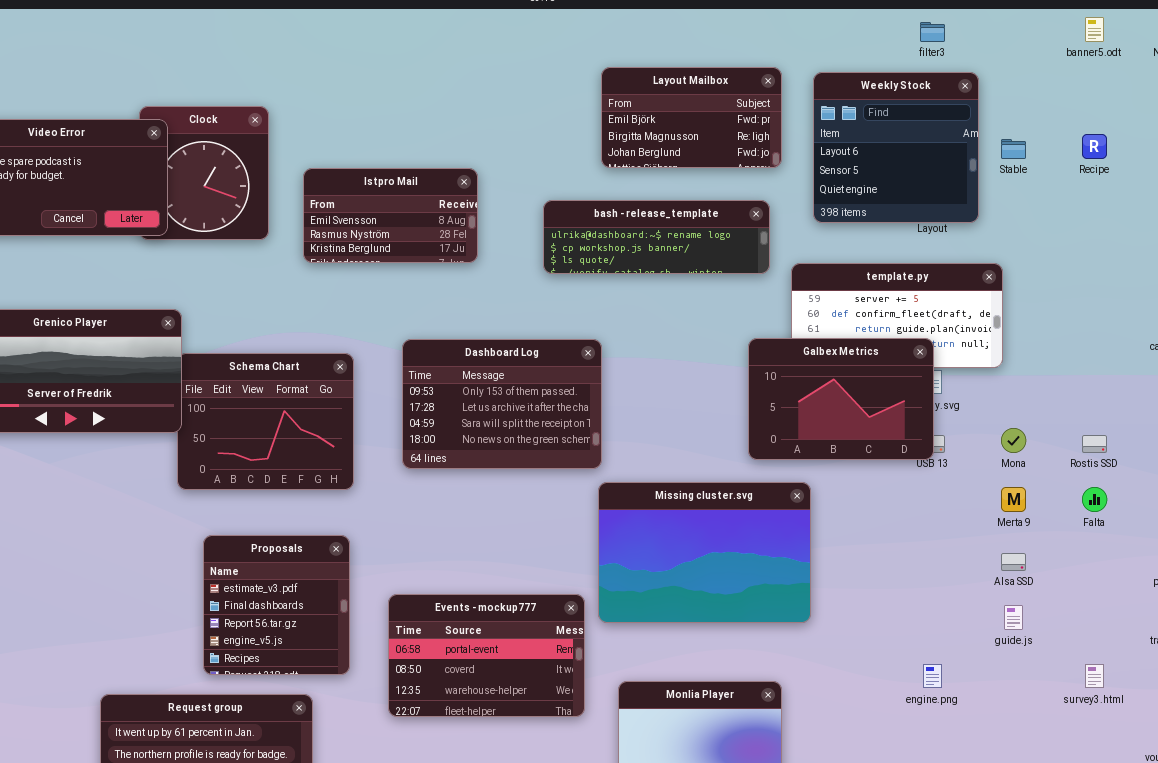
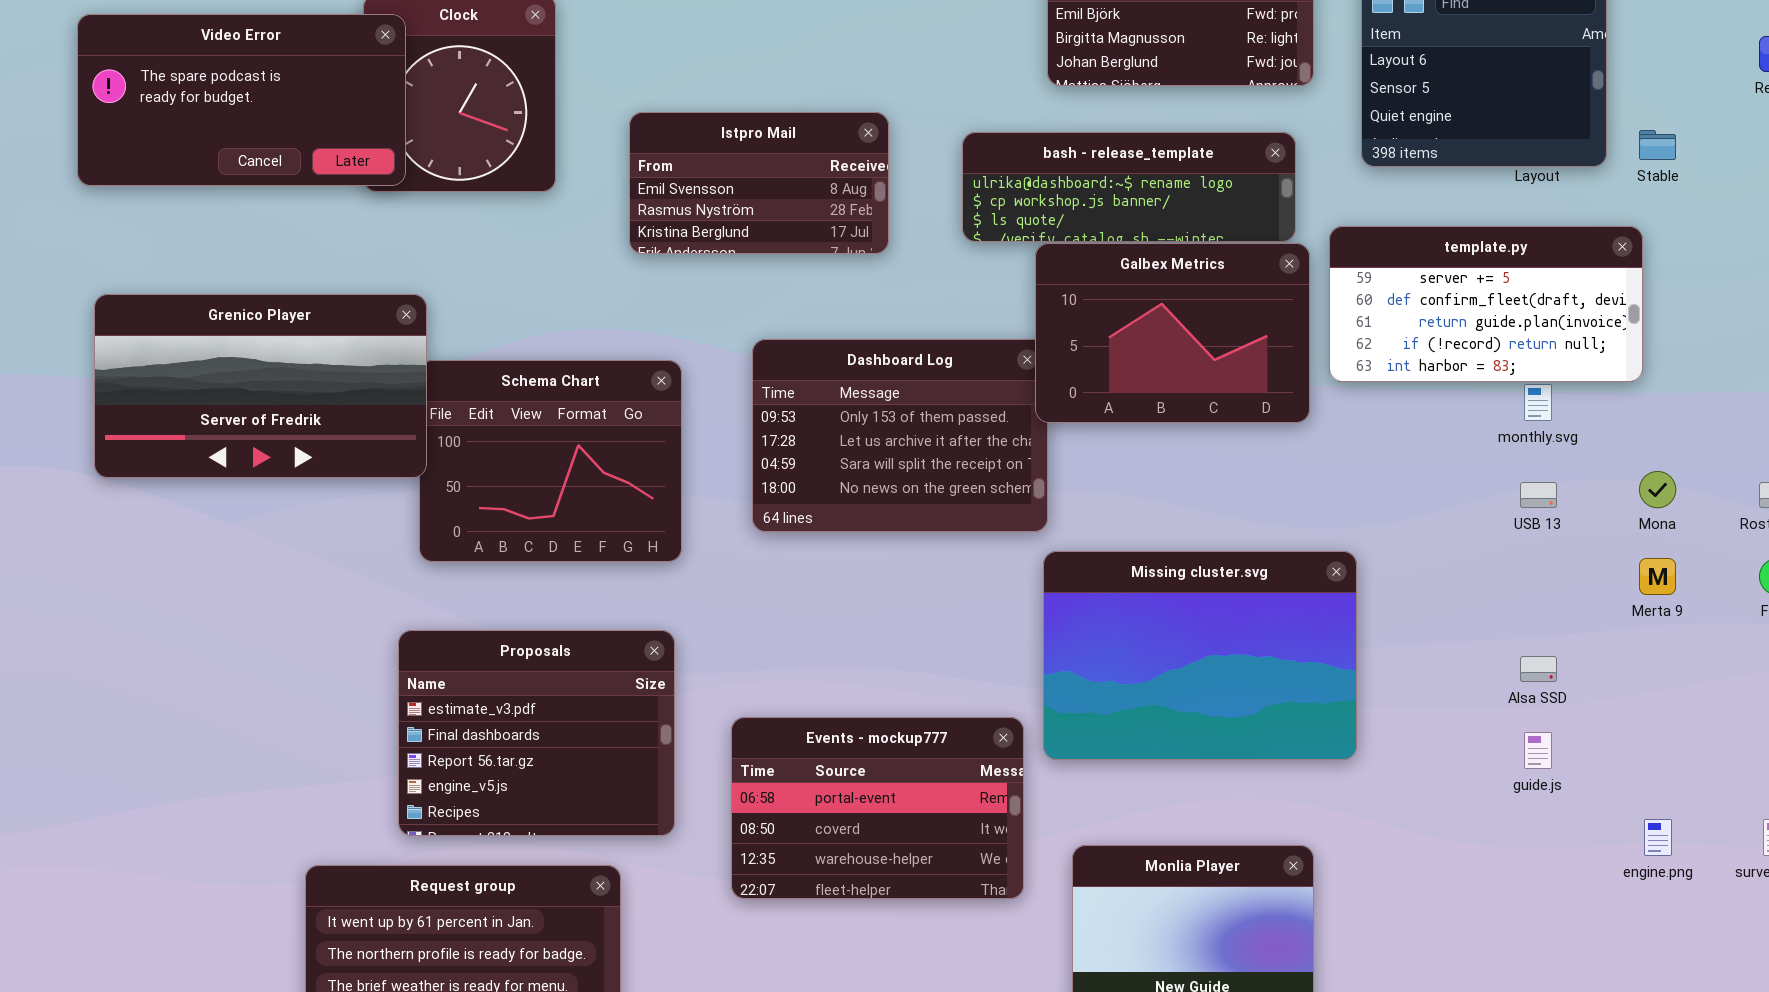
Stable: [1001,139,1026,159] -> [1639,130,1676,160], moved
Istpro Mail: [303,168,478,263] -> [629,112,889,254], moved
Galbex Metrics: [748,338,934,460] -> [1035,243,1310,423], moved
Proposals: [203,535,350,675] -> [398,630,675,836], resized
Alsa SSD: [1001,553,1026,571] -> [1520,656,1557,682], moved
guide.js: [1004,605,1023,630] -> [1524,732,1552,769], moved
engine.png: [923,664,942,688] -> [1644,819,1672,856], moved

